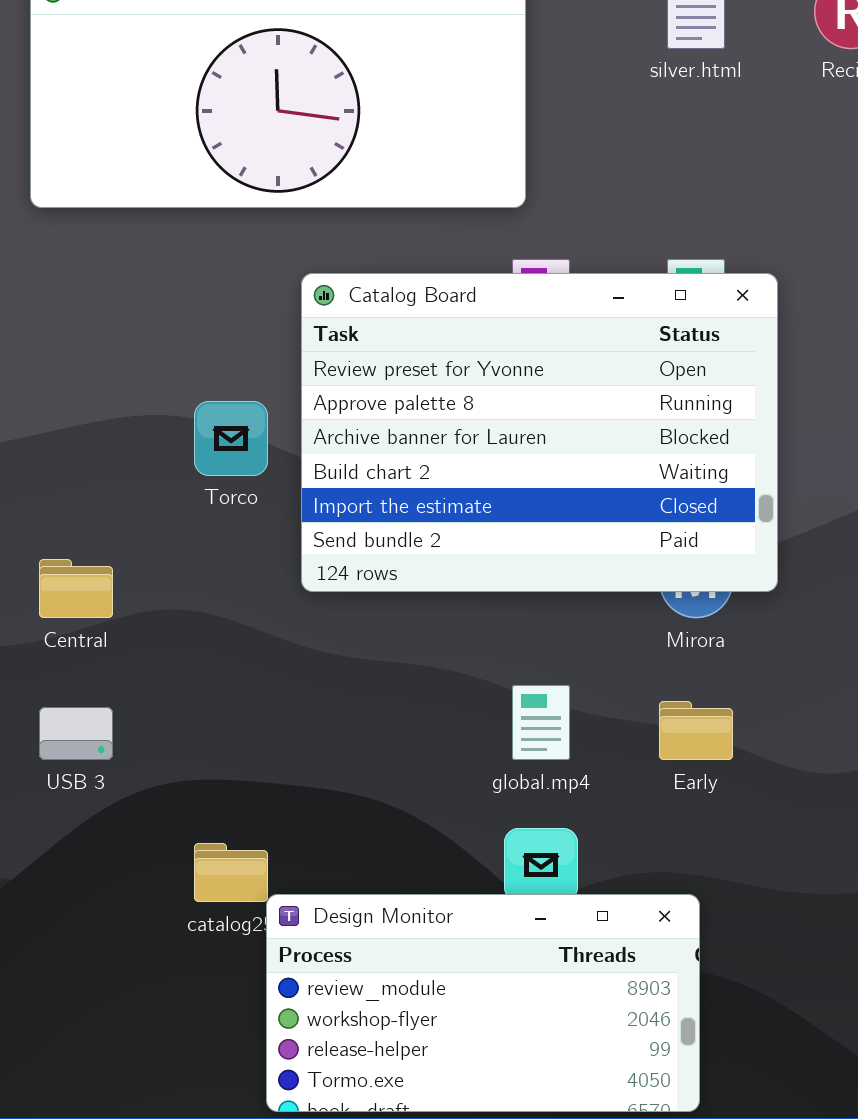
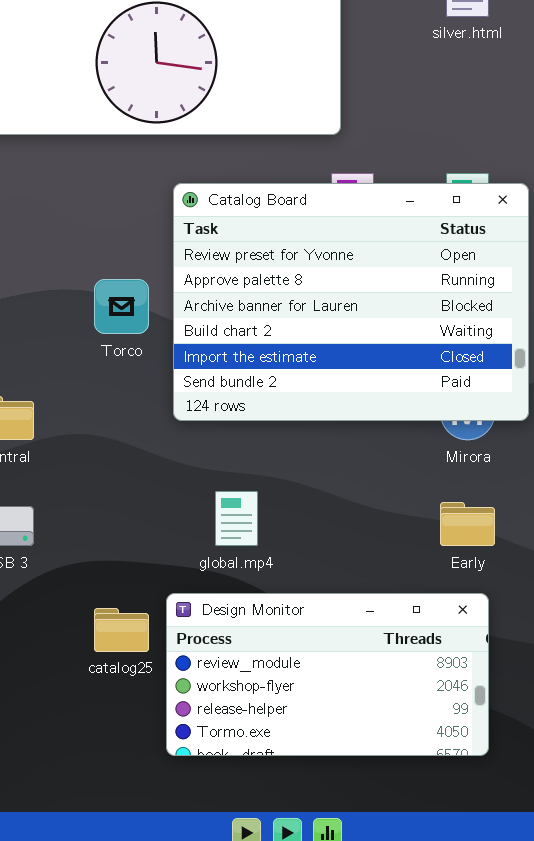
global.mp4: [512,685,570,760] -> [215,491,258,546], moved
Design Monitor: [266,894,700,1112] -> [166,593,489,756], moved

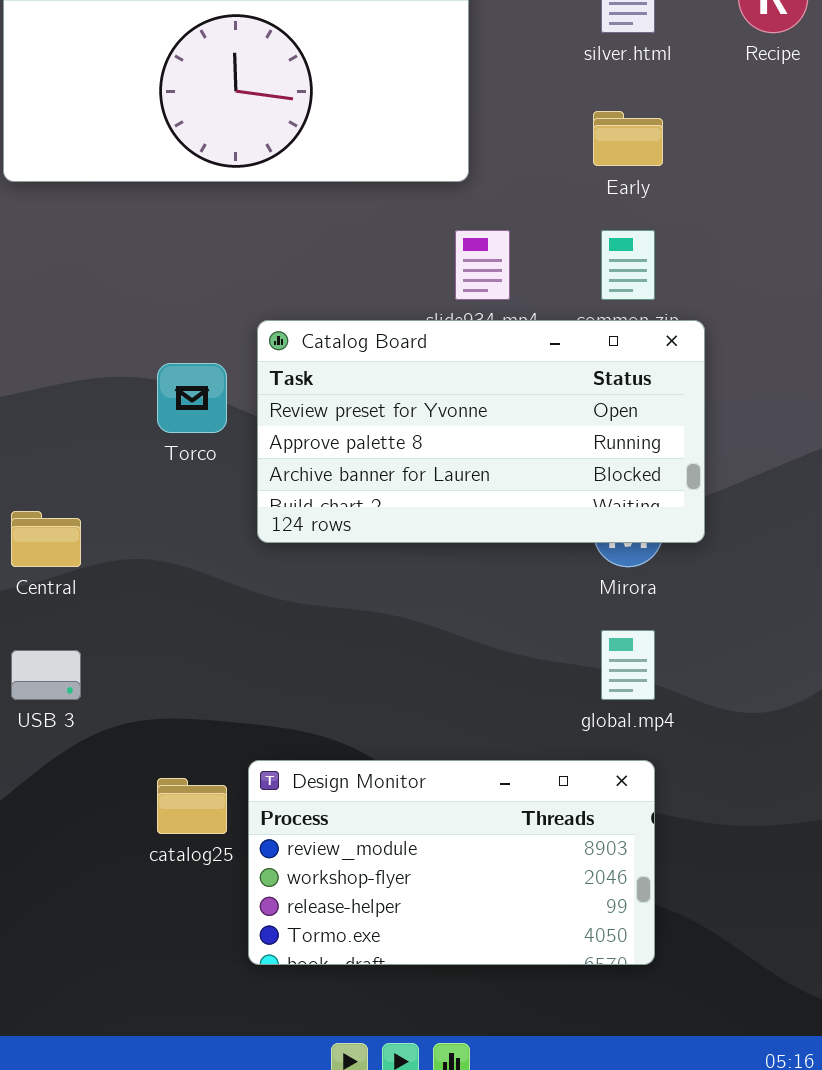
Catalog Board: [173,183,529,421] -> [257,320,705,543], resized
global.mp4: [215,491,258,546] -> [601,630,655,700], moved
Early: [440,502,495,546] -> [593,111,663,166], moved

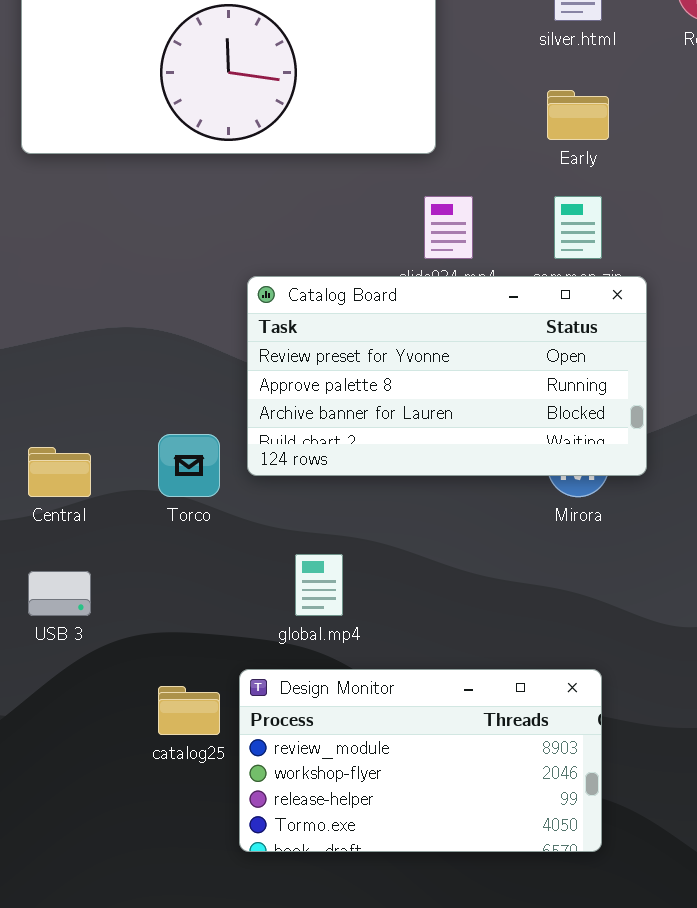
Torco: [157,363,227,433] -> [158,434,220,497], moved
global.mp4: [601,630,655,700] -> [295,554,343,616], moved

